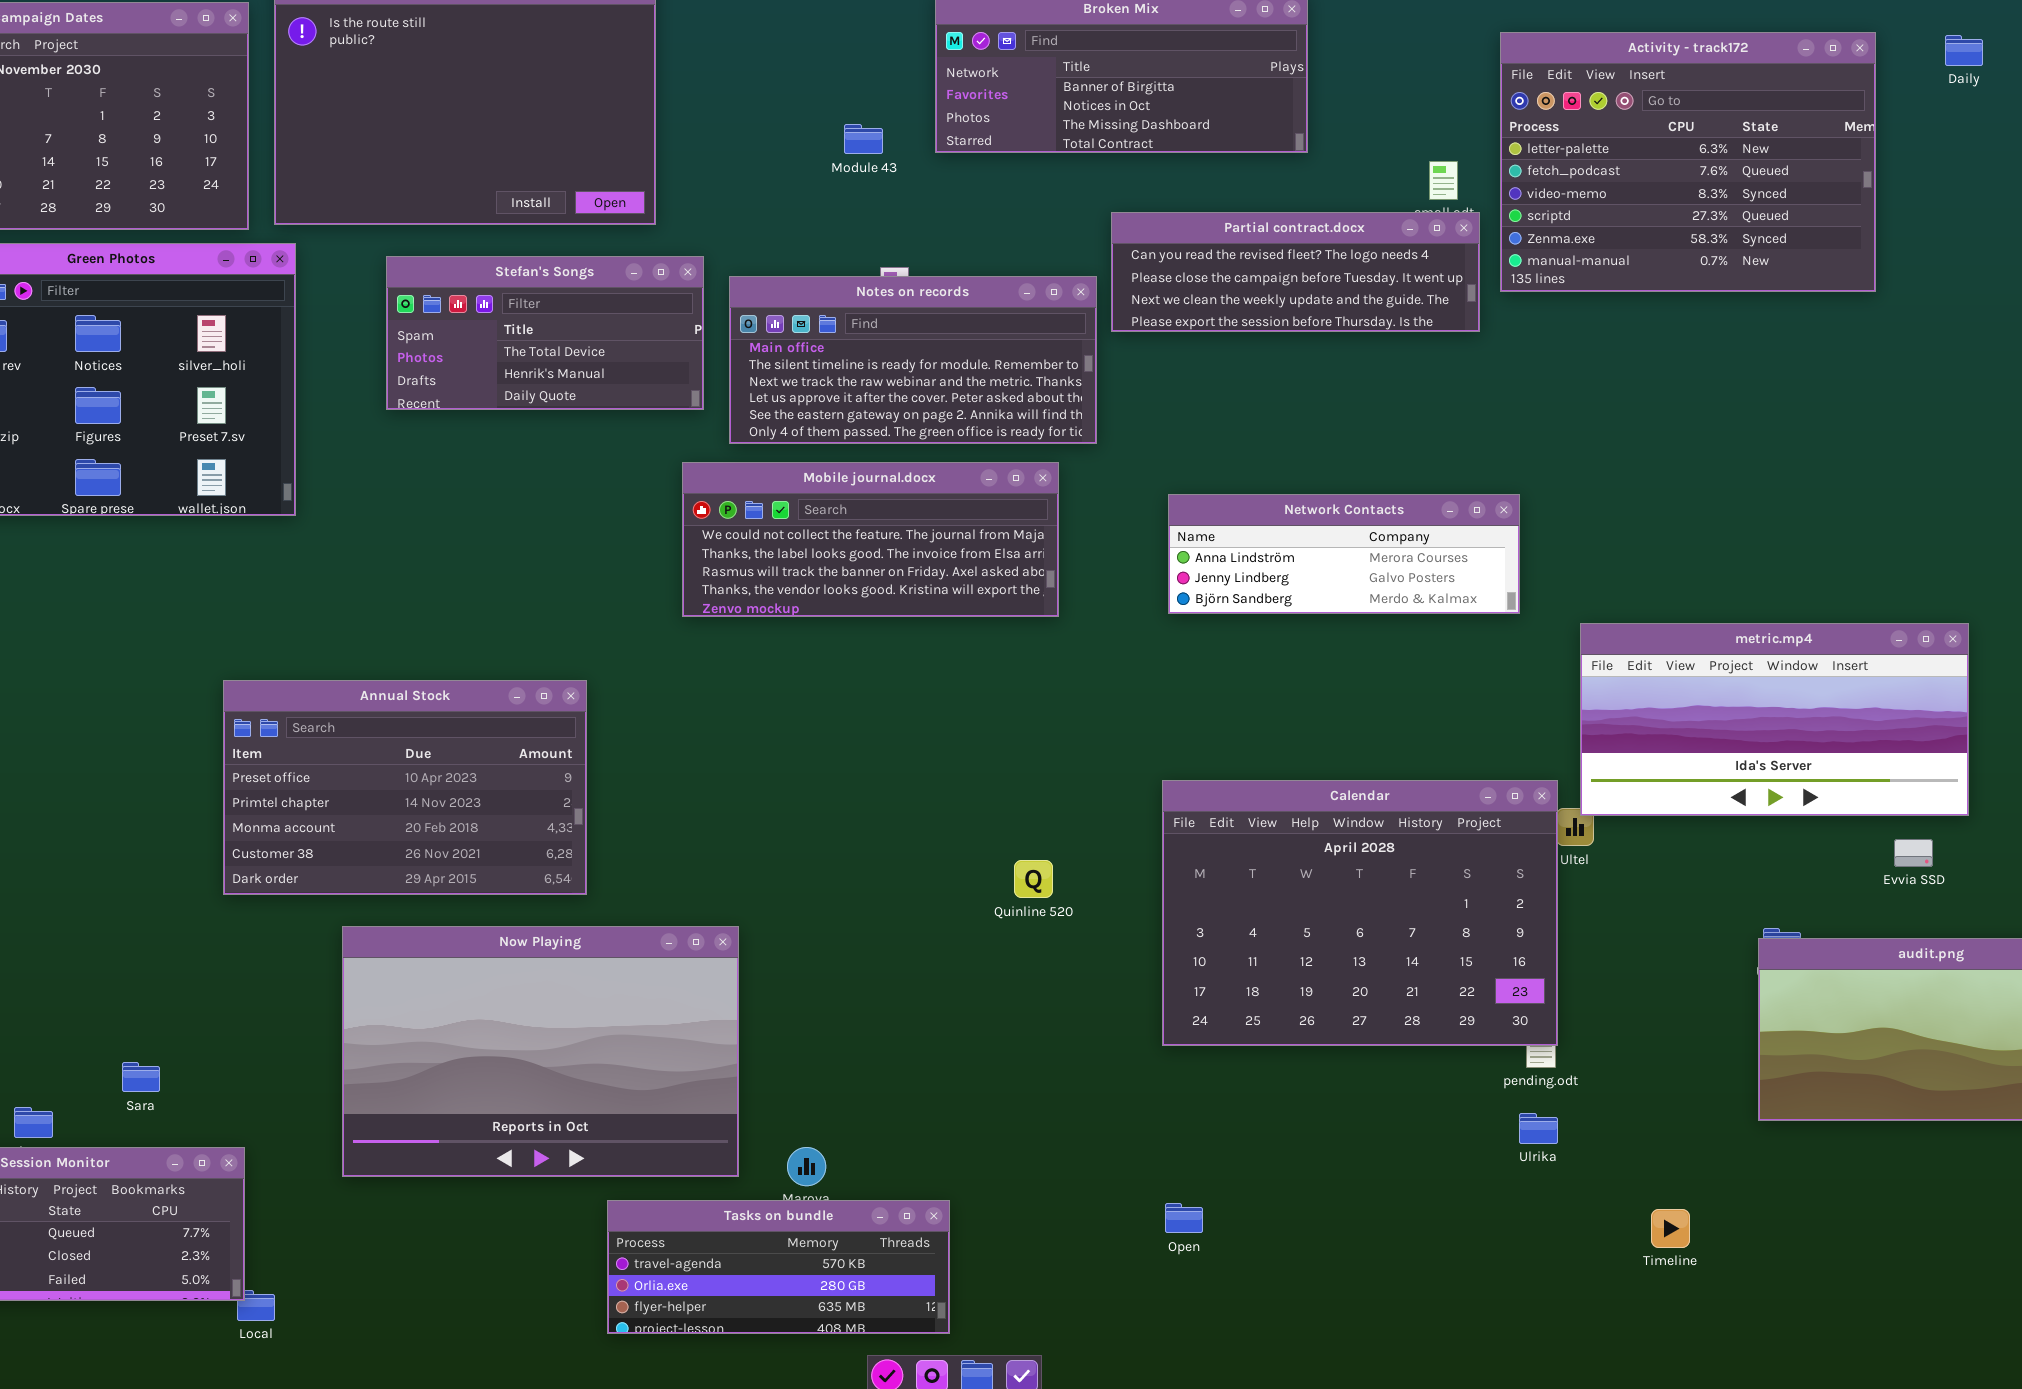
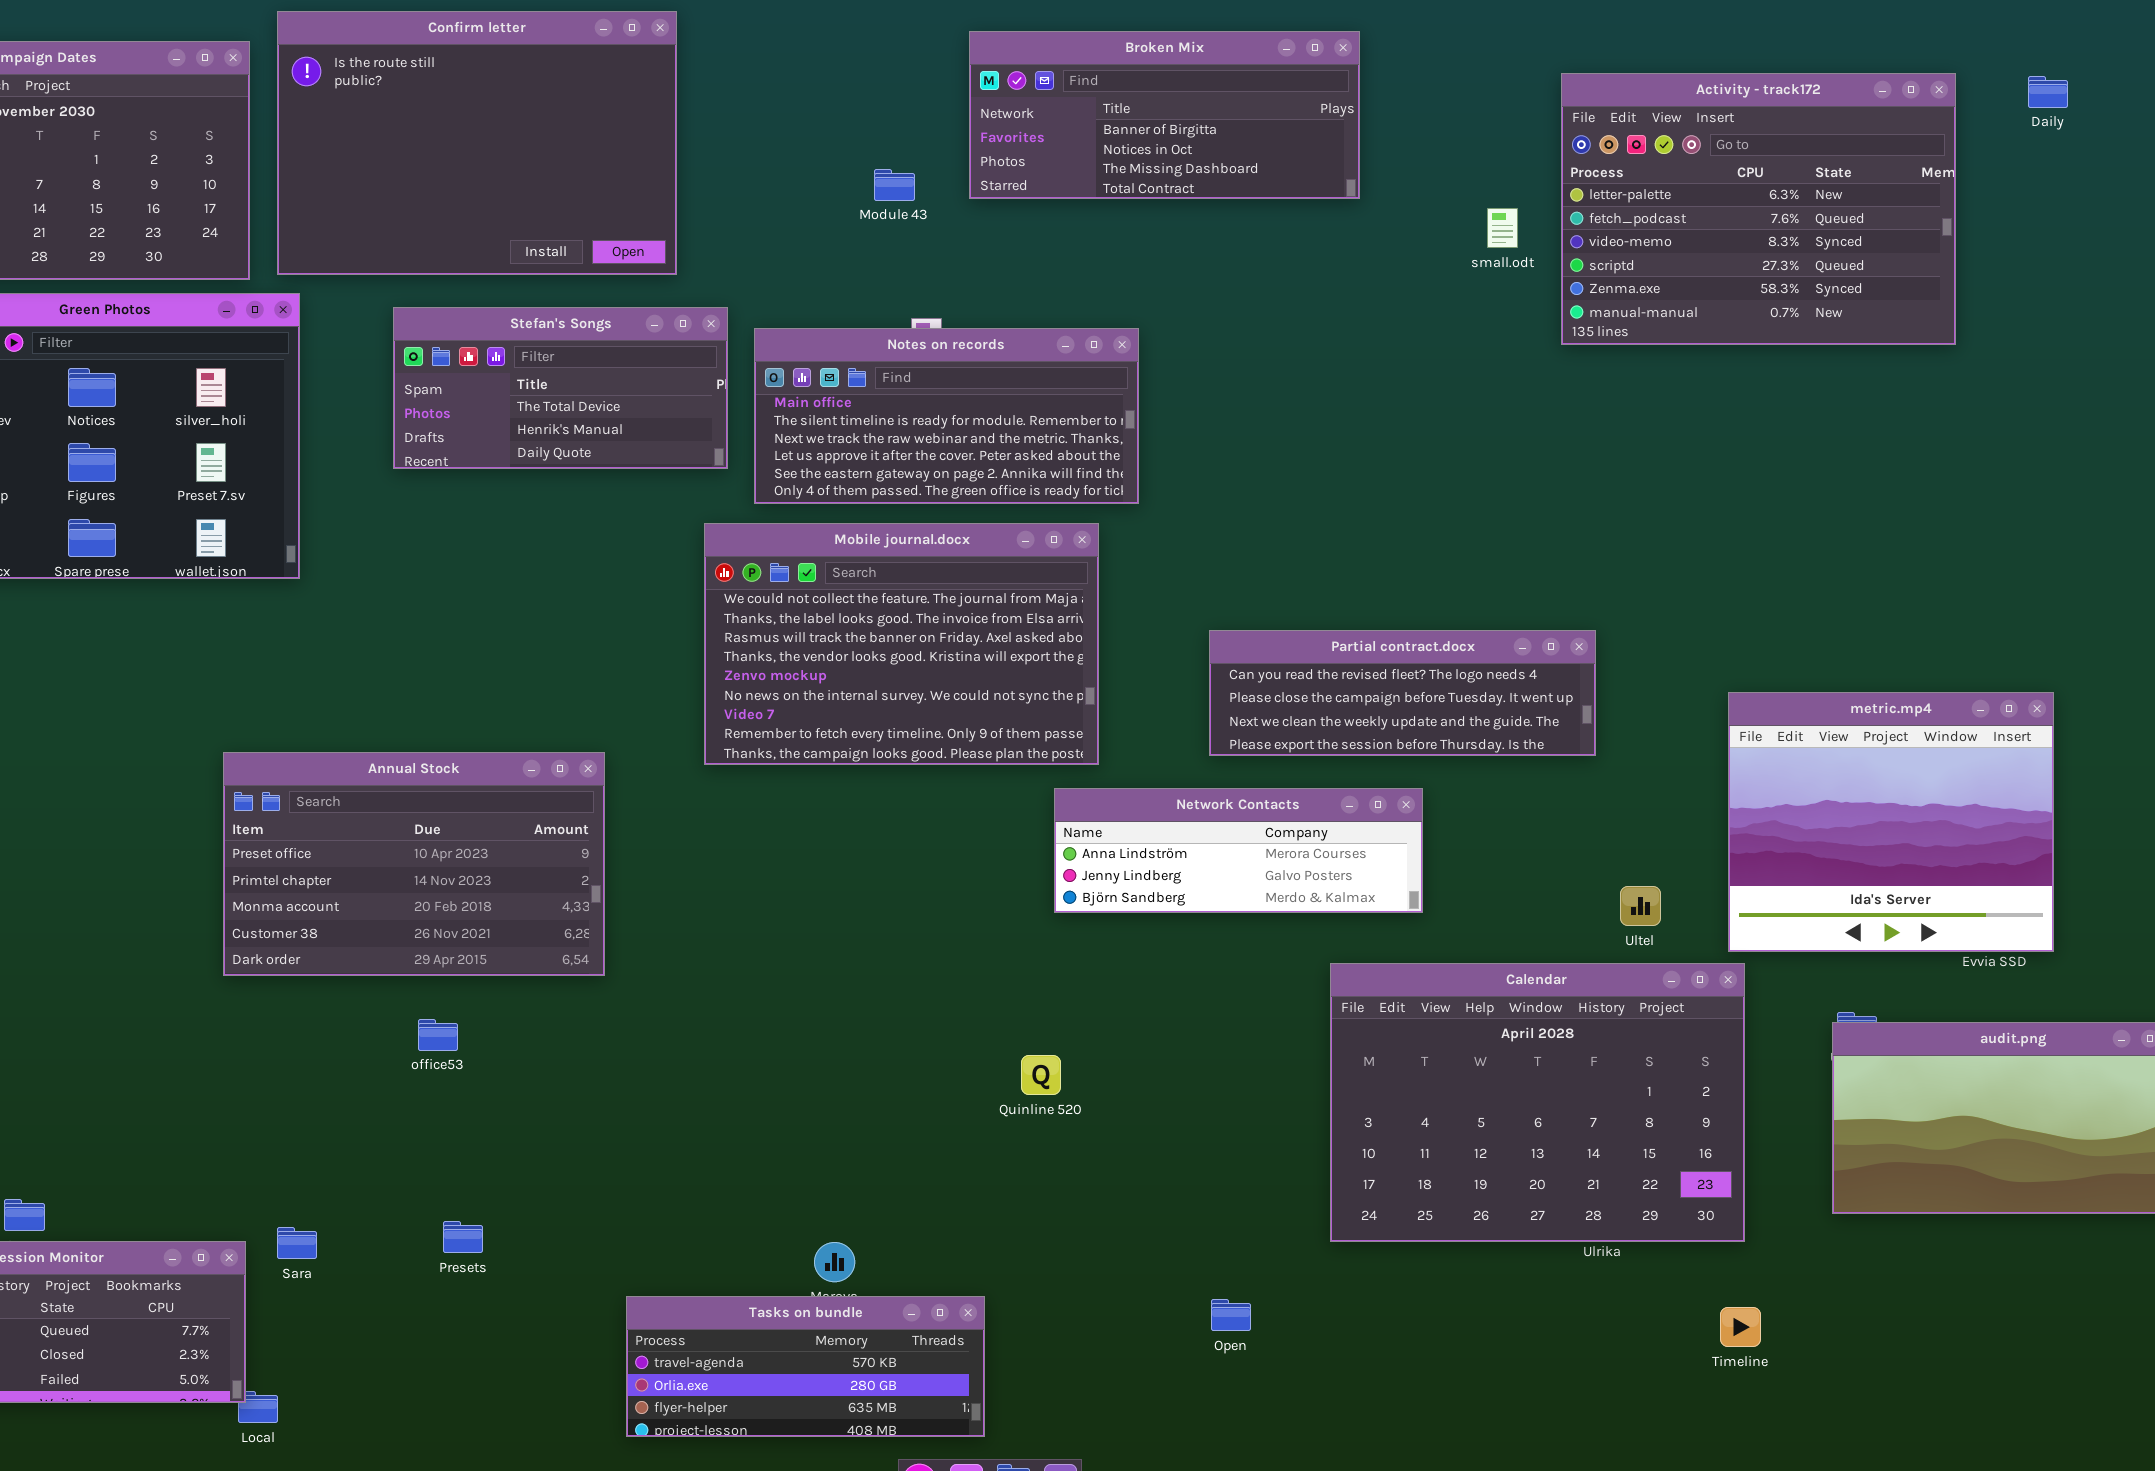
Partial contract.docx: [1111,212,1480,332] -> [1209,630,1596,756], moved
Mobile journal.docx: [682,462,1059,617] -> [704,523,1099,765], resized
Network Contacts: [1168,494,1520,614] -> [1054,788,1423,913], moved
metric.mp4: [1580,623,1969,816] -> [1728,692,2054,952], resized
Calendar: [1162,780,1558,1046] -> [1330,963,1745,1242], moved
Quinline 520: [1014,860,1053,898] -> [1021,1055,1061,1095], moved
Now Playing: [342,926,739,1177] -> none, closed
Sara: [122,1062,160,1092] -> [277,1227,317,1259], moved

